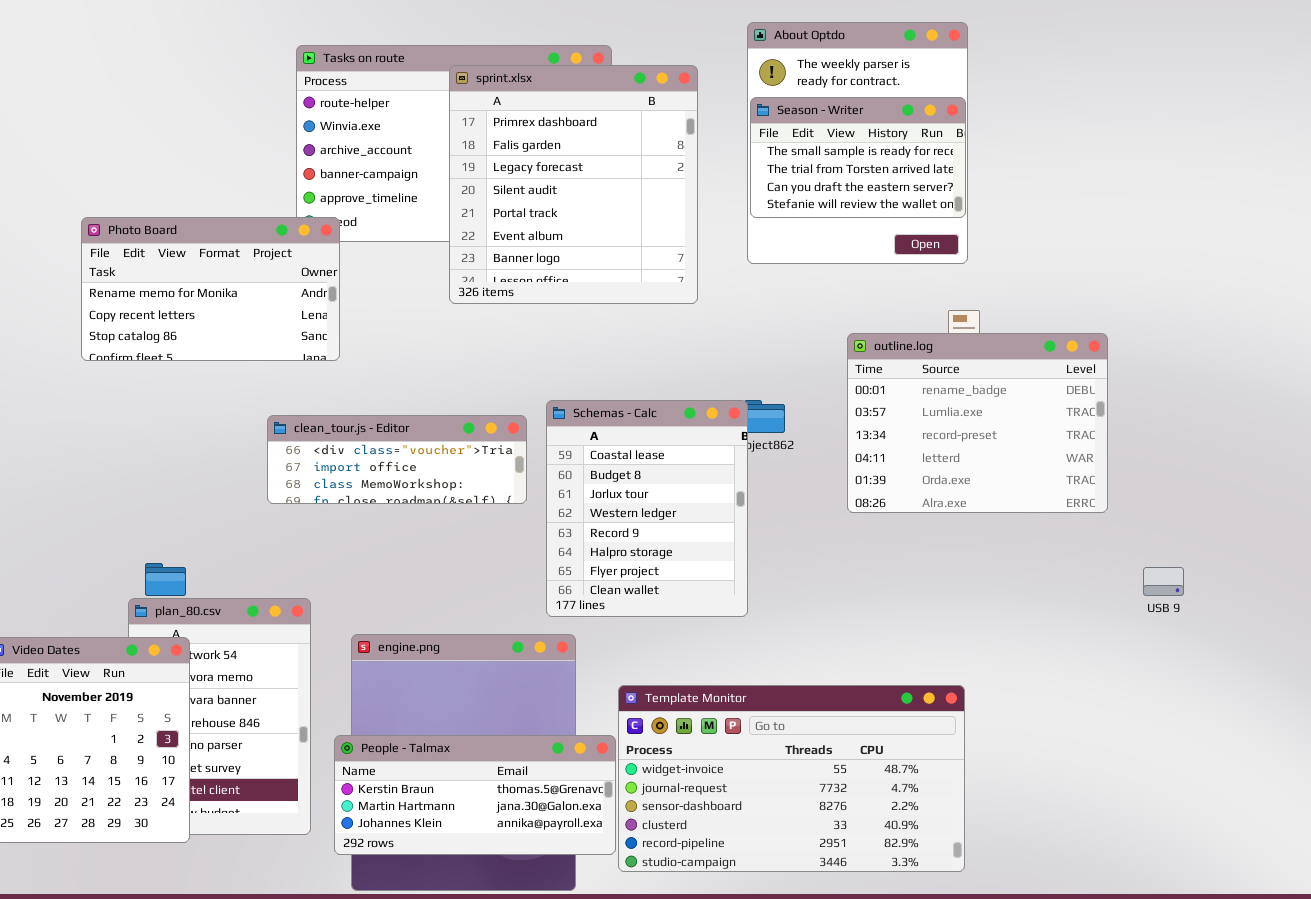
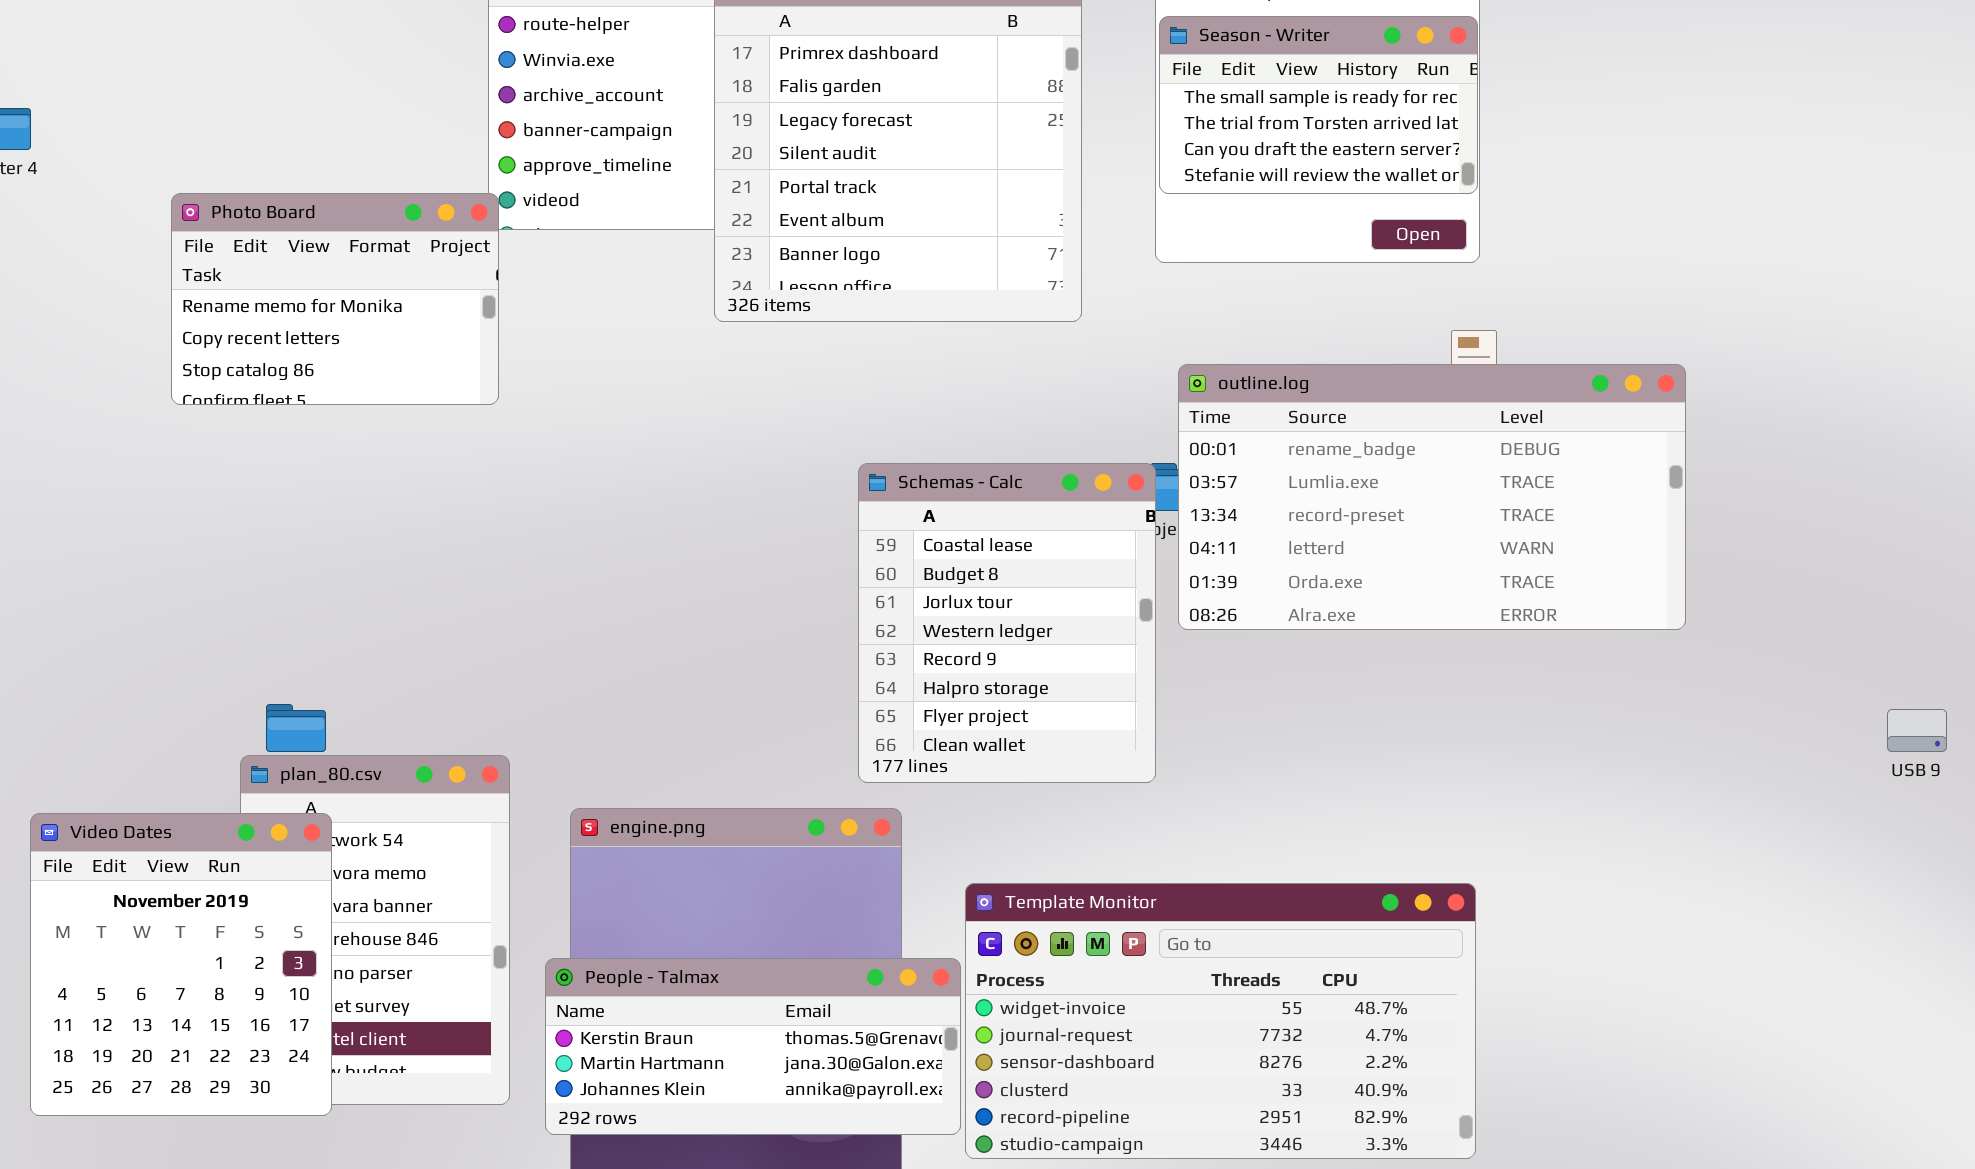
Photo Board: [81,217,340,361] -> [171,193,499,405], resized
outline.log: [847,333,1108,513] -> [1178,364,1686,630], resized
clean_tour.js - Editor: [267,415,527,504] -> none, closed
USB 9: [1143,567,1184,596] -> [1887,709,1947,752], moved

